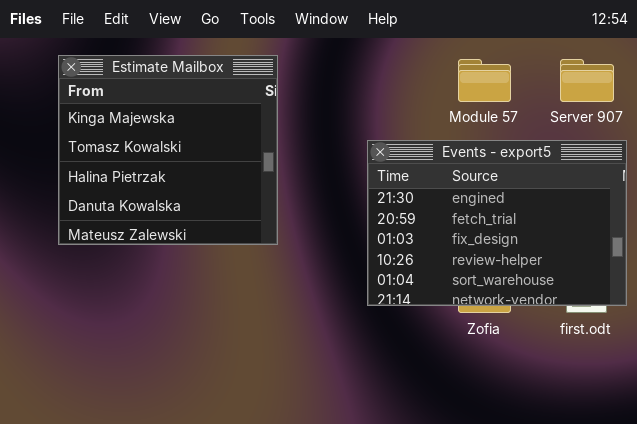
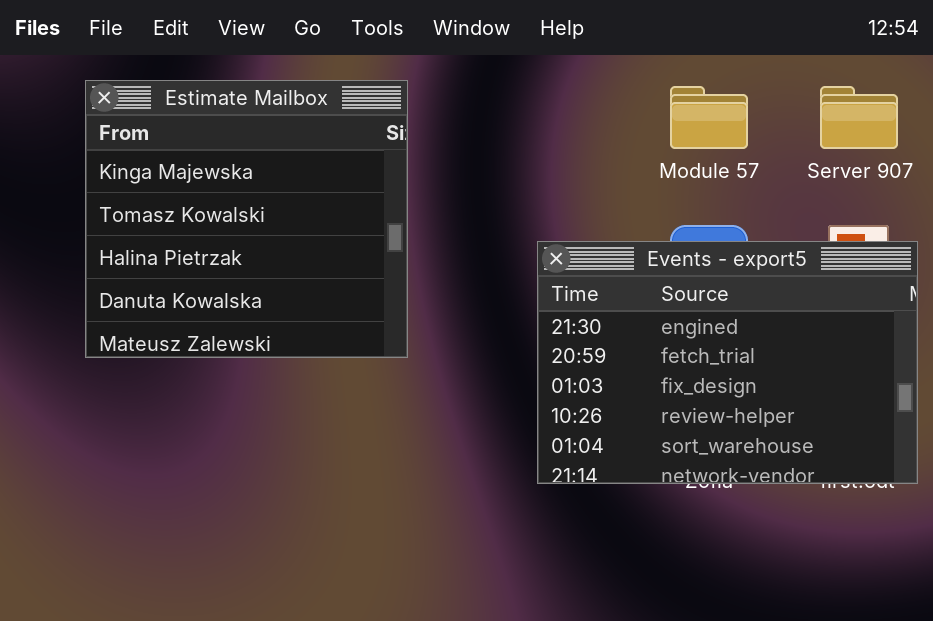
Events - export5: [367,140,627,306] -> [537,241,918,484], moved

